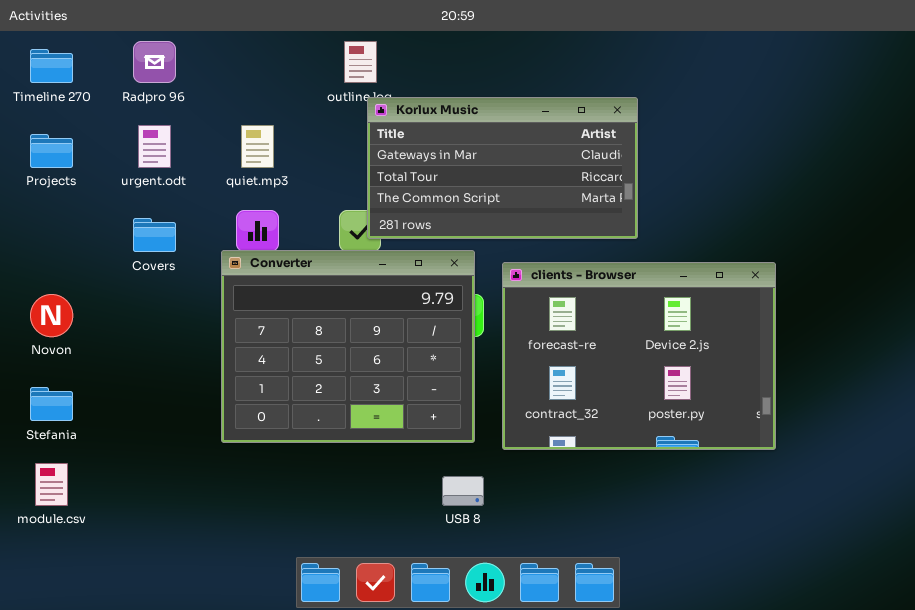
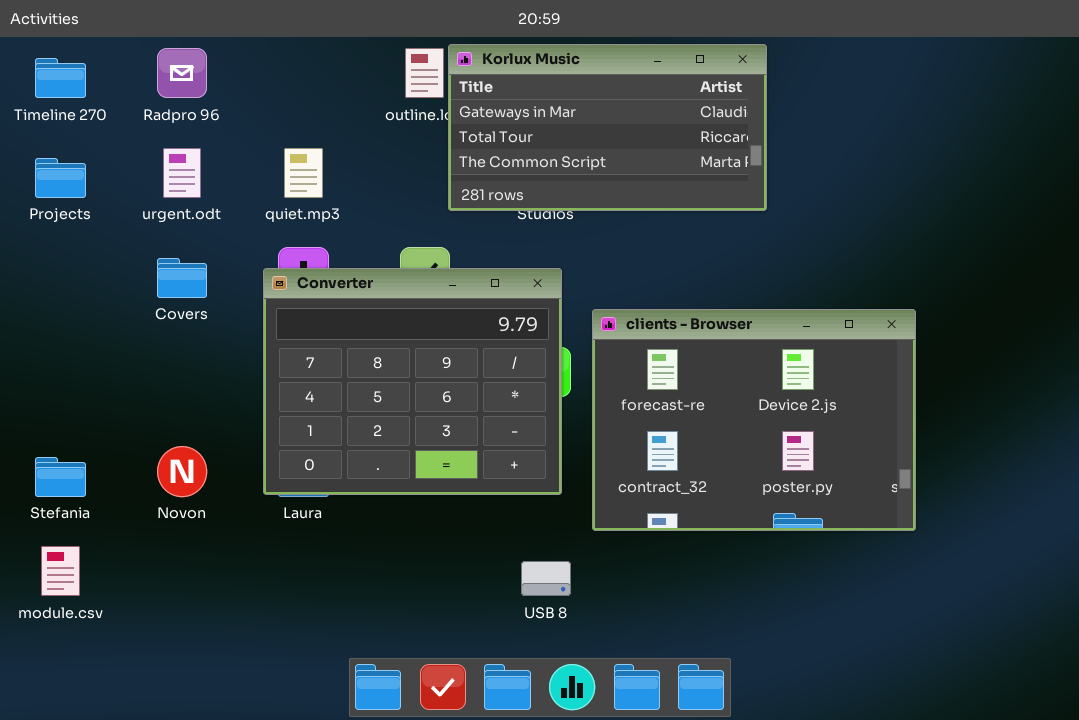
Korlux Music: [367,97,638,239] -> [448,44,767,211], moved
Converter: [221,250,475,443] -> [263,268,562,495], moved
Novon: [30,294,73,337] -> [157,446,207,497], moved

